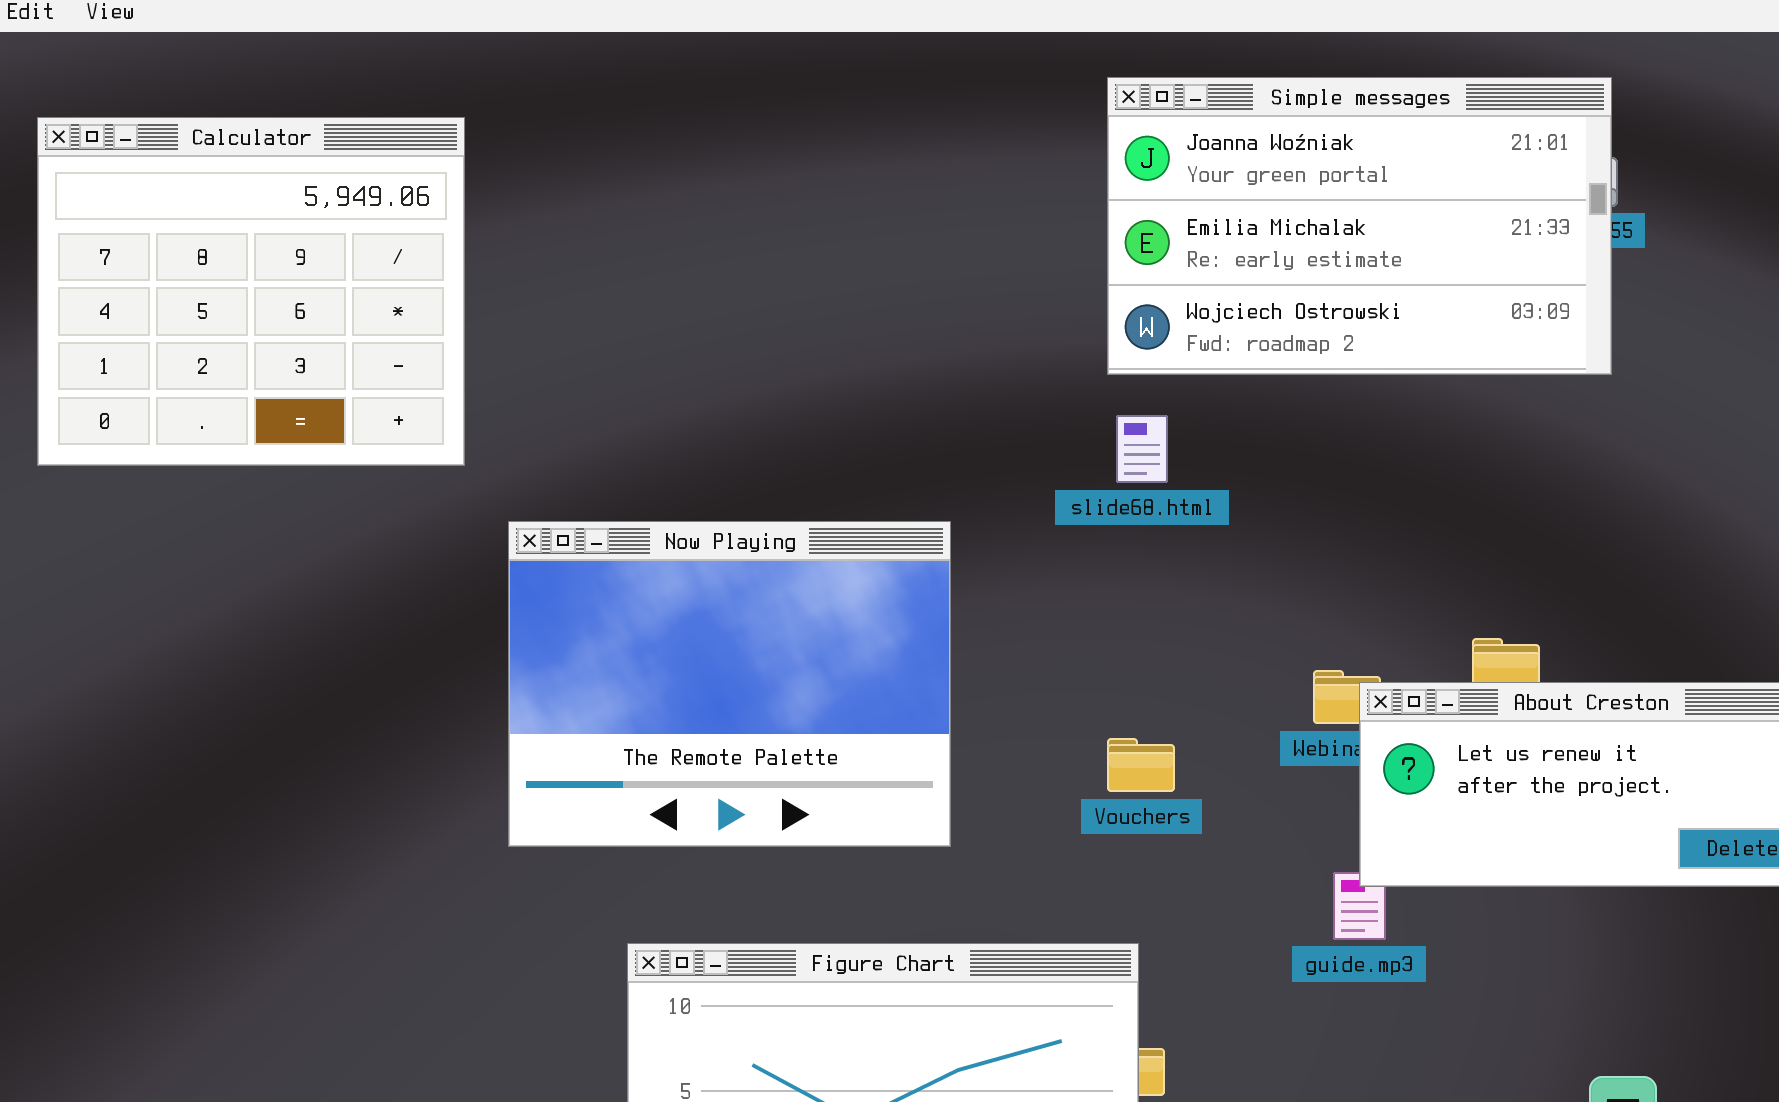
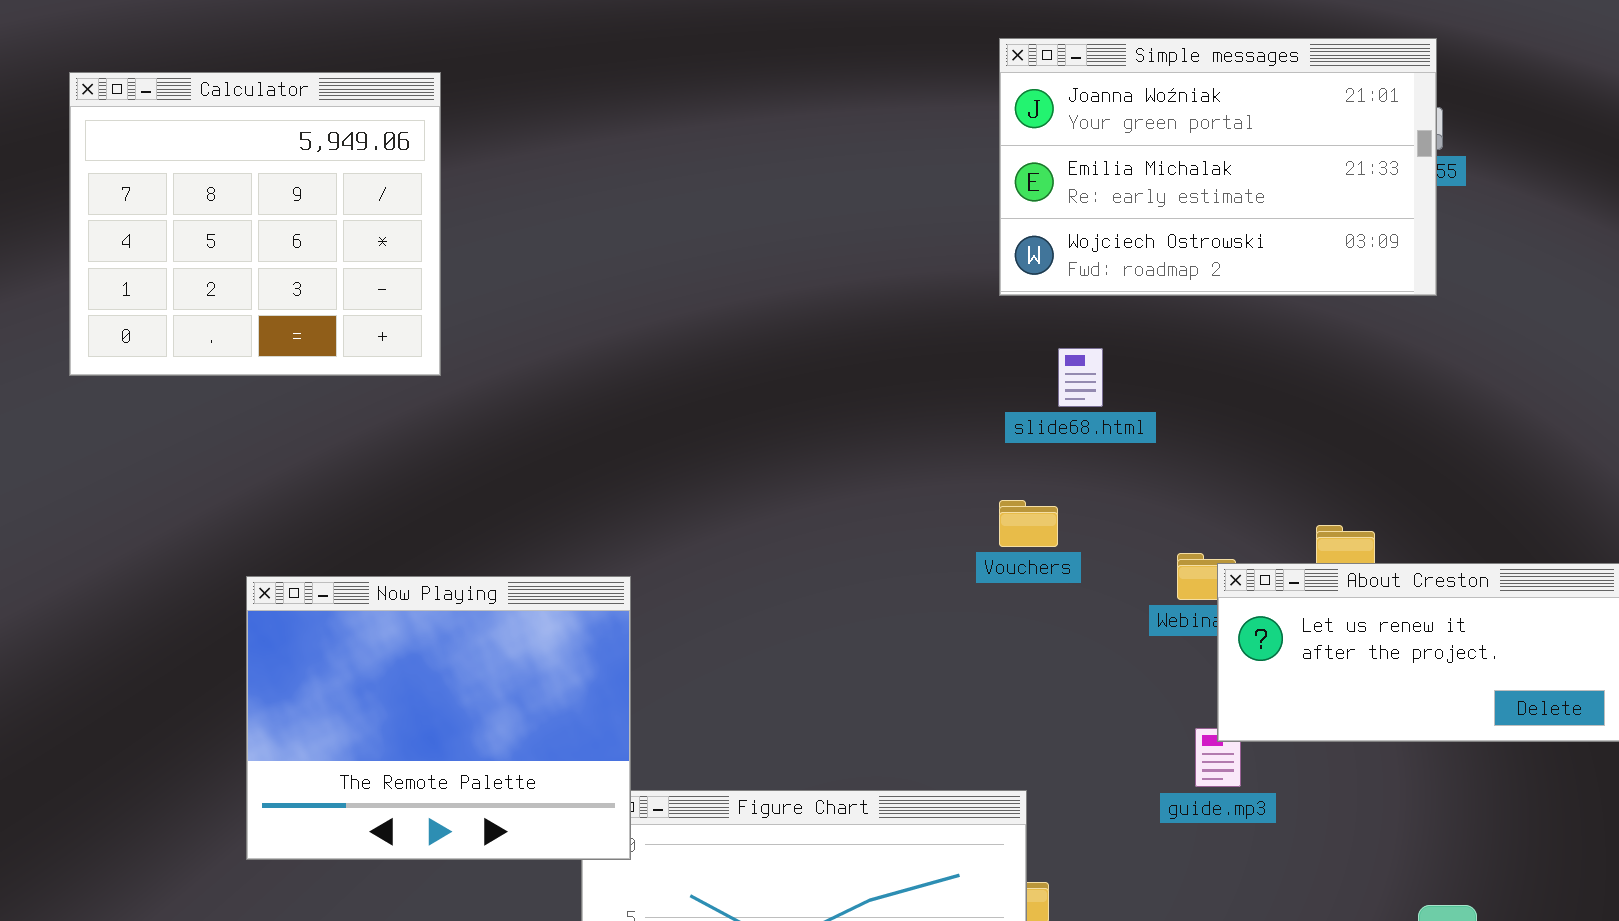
slide68.html: [1116,415,1168,483] -> [1058,348,1103,407], moved
Now Playing: [508,521,951,847] -> [246,576,631,860], moved
Vouchers: [1107,738,1175,792] -> [999,500,1058,547], moved

